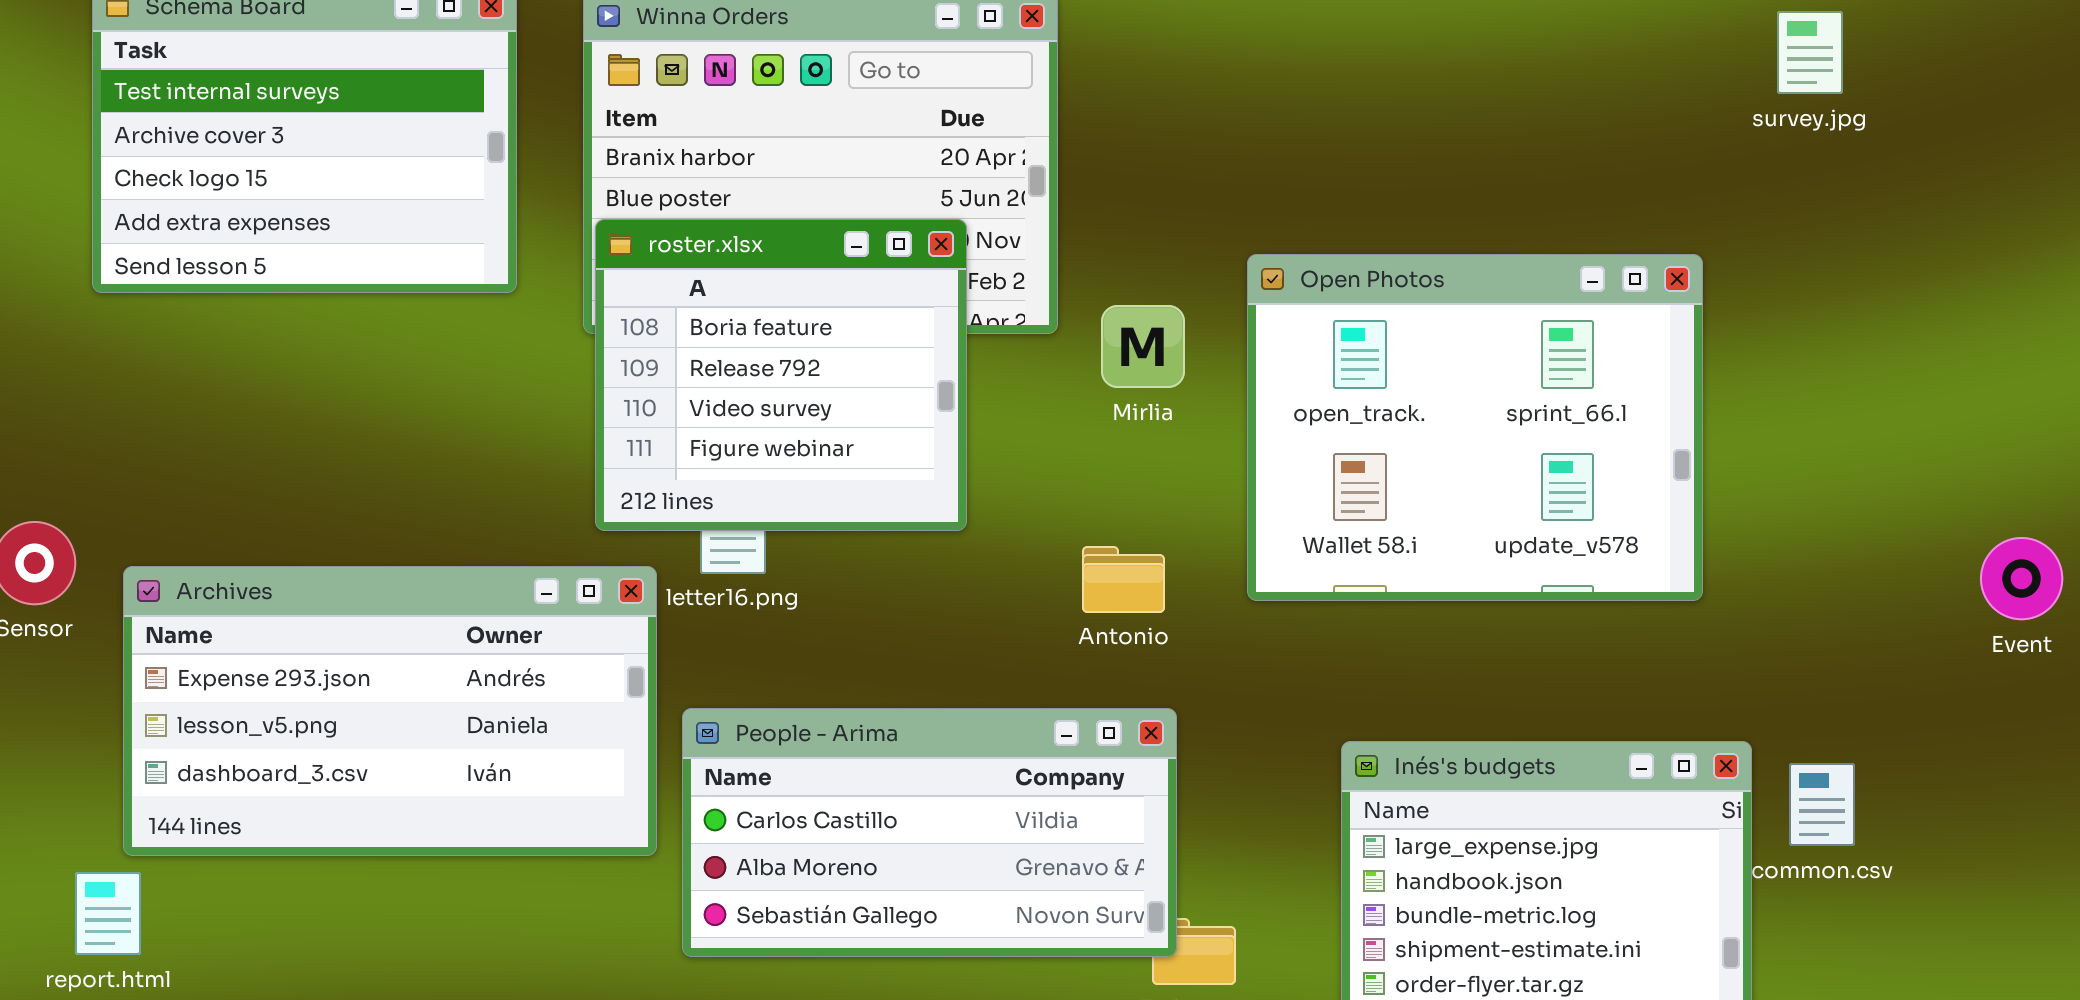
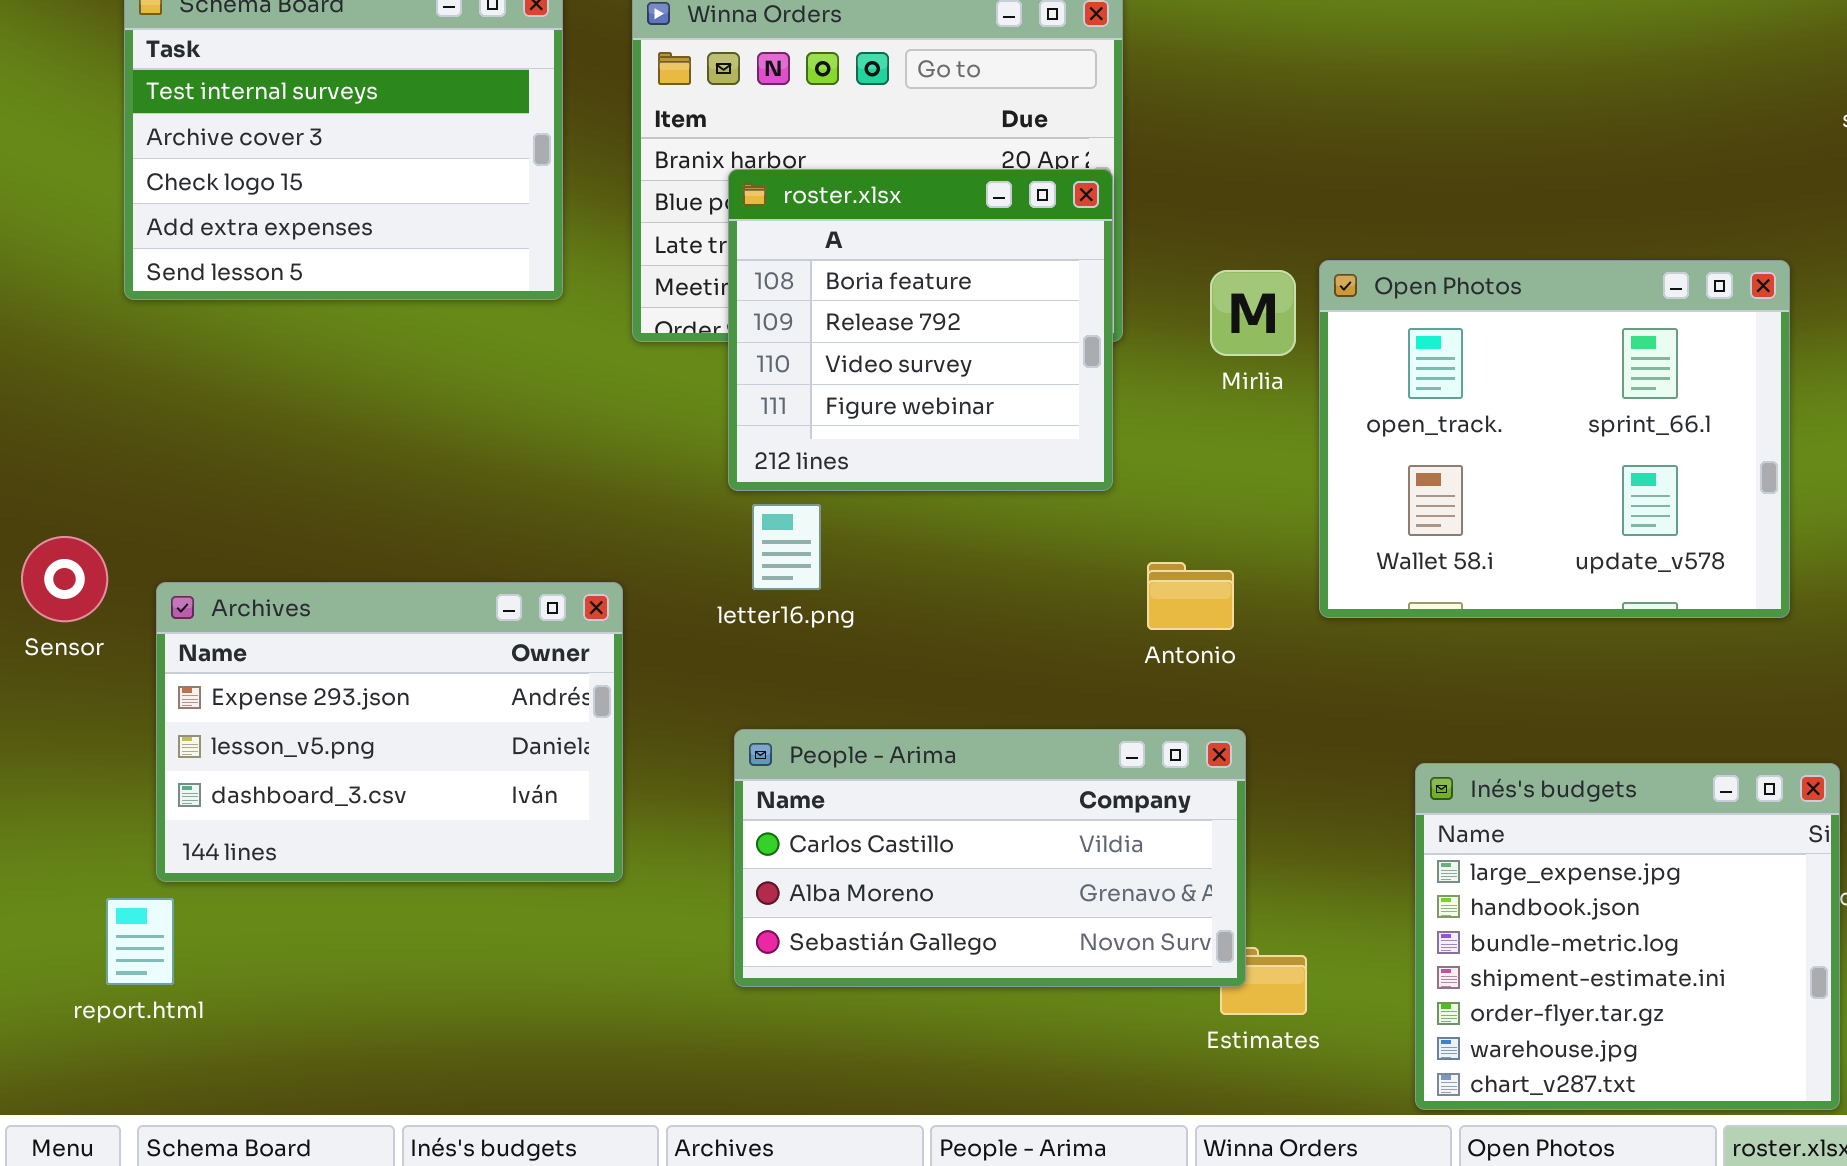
roster.xlsx: [595,219,967,531] -> [728,169,1113,491], moved
Mirlia: [1101,305,1185,388] -> [1210,270,1296,356], moved
Archives: [123,566,657,856] -> [156,582,623,882], resized

